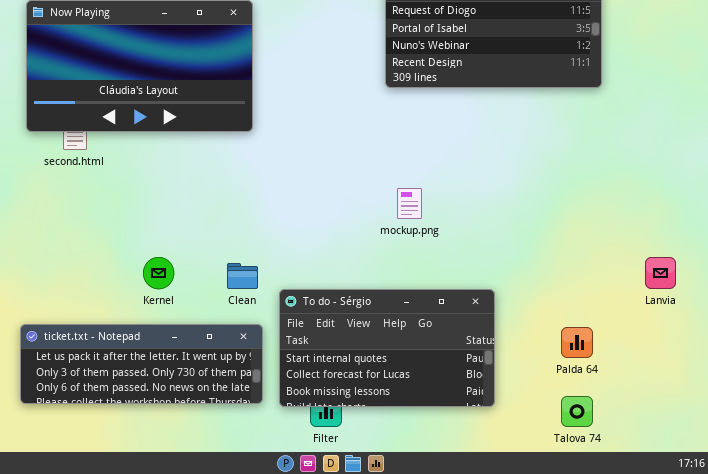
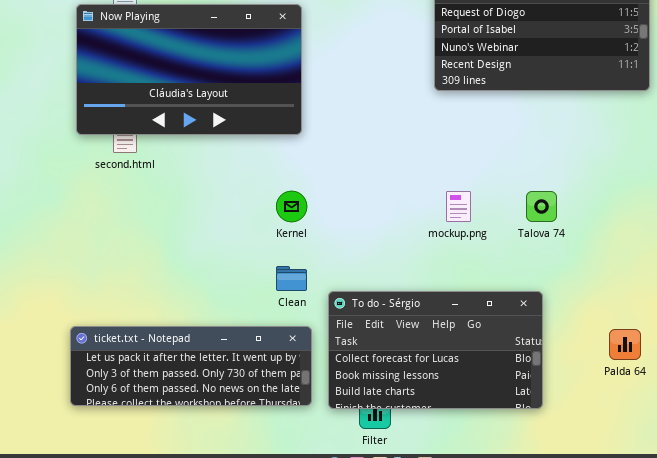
Kernel: [143,257,174,289] -> [276,191,307,222], moved
To do - Sérgio: [279,289,495,407] -> [328,291,543,409], scrolled down 1 row
Talova 74: [561,396,593,427] -> [526,191,557,222], moved

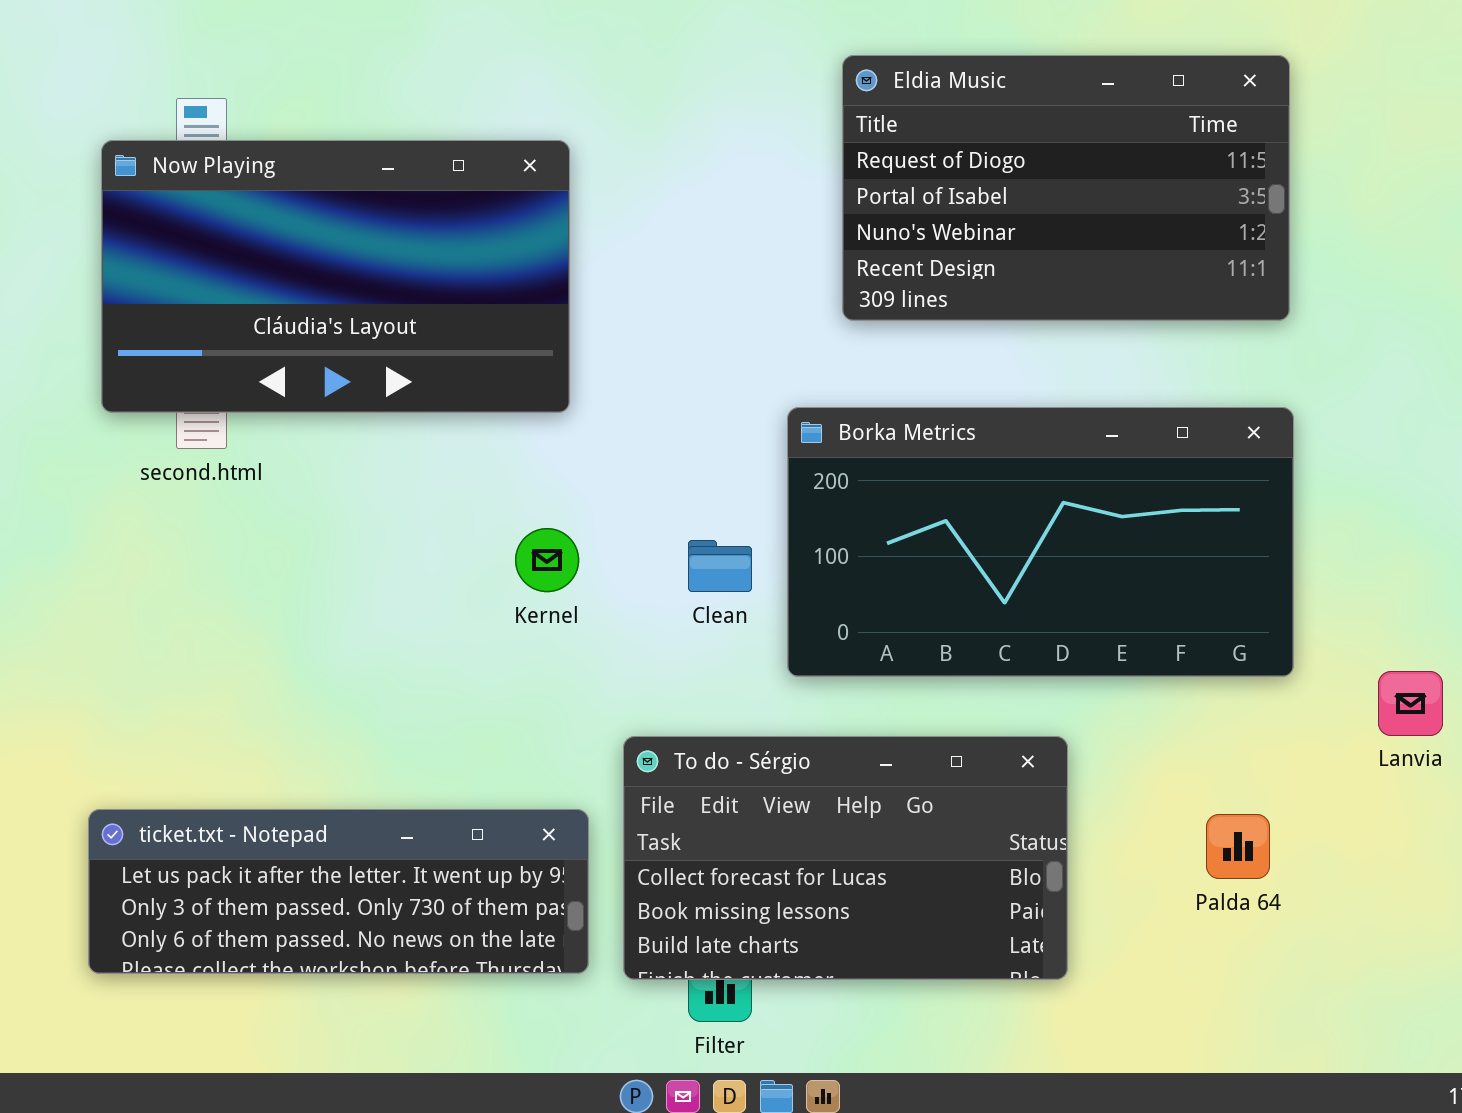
Borka Metrics: none -> [787,407,1294,677], opened
Clean: [276,266,307,291] -> [688,540,752,592], moved

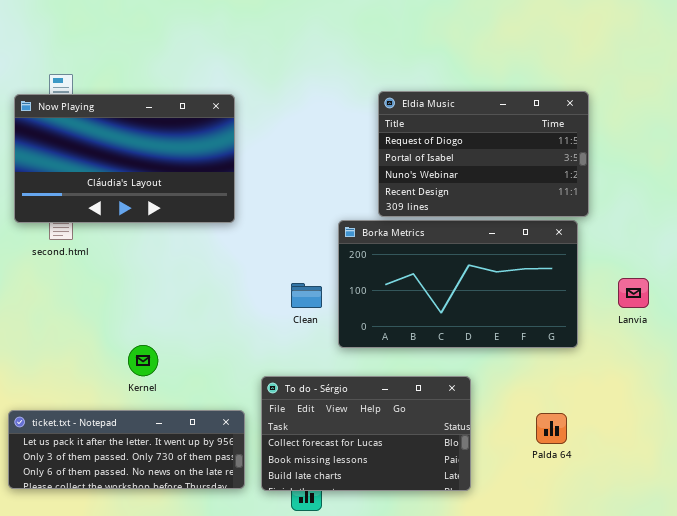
Eldia Music: [842,55,1290,321] -> [378,91,589,217], moved
Kernel: [515,528,579,592] -> [128,345,158,376], moved
Lanvia: [1378,671,1443,736] -> [618,278,649,308], moved

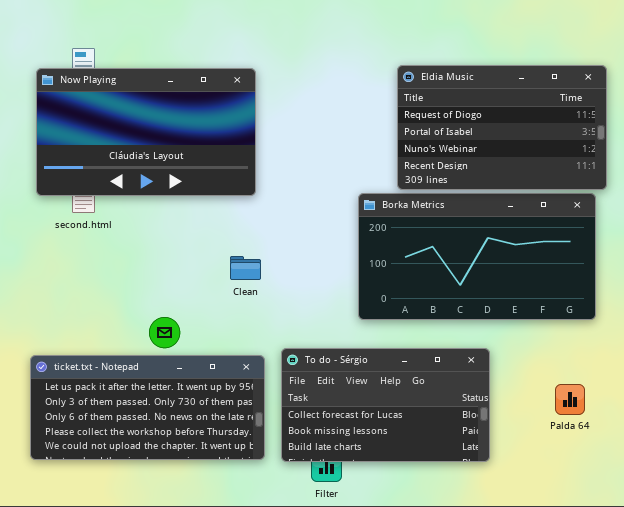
Clean: [291,283,322,308] -> [230,256,261,280], moved
ticket.txt - Notepad: [8,410,245,489] -> [30,355,265,460], resized

